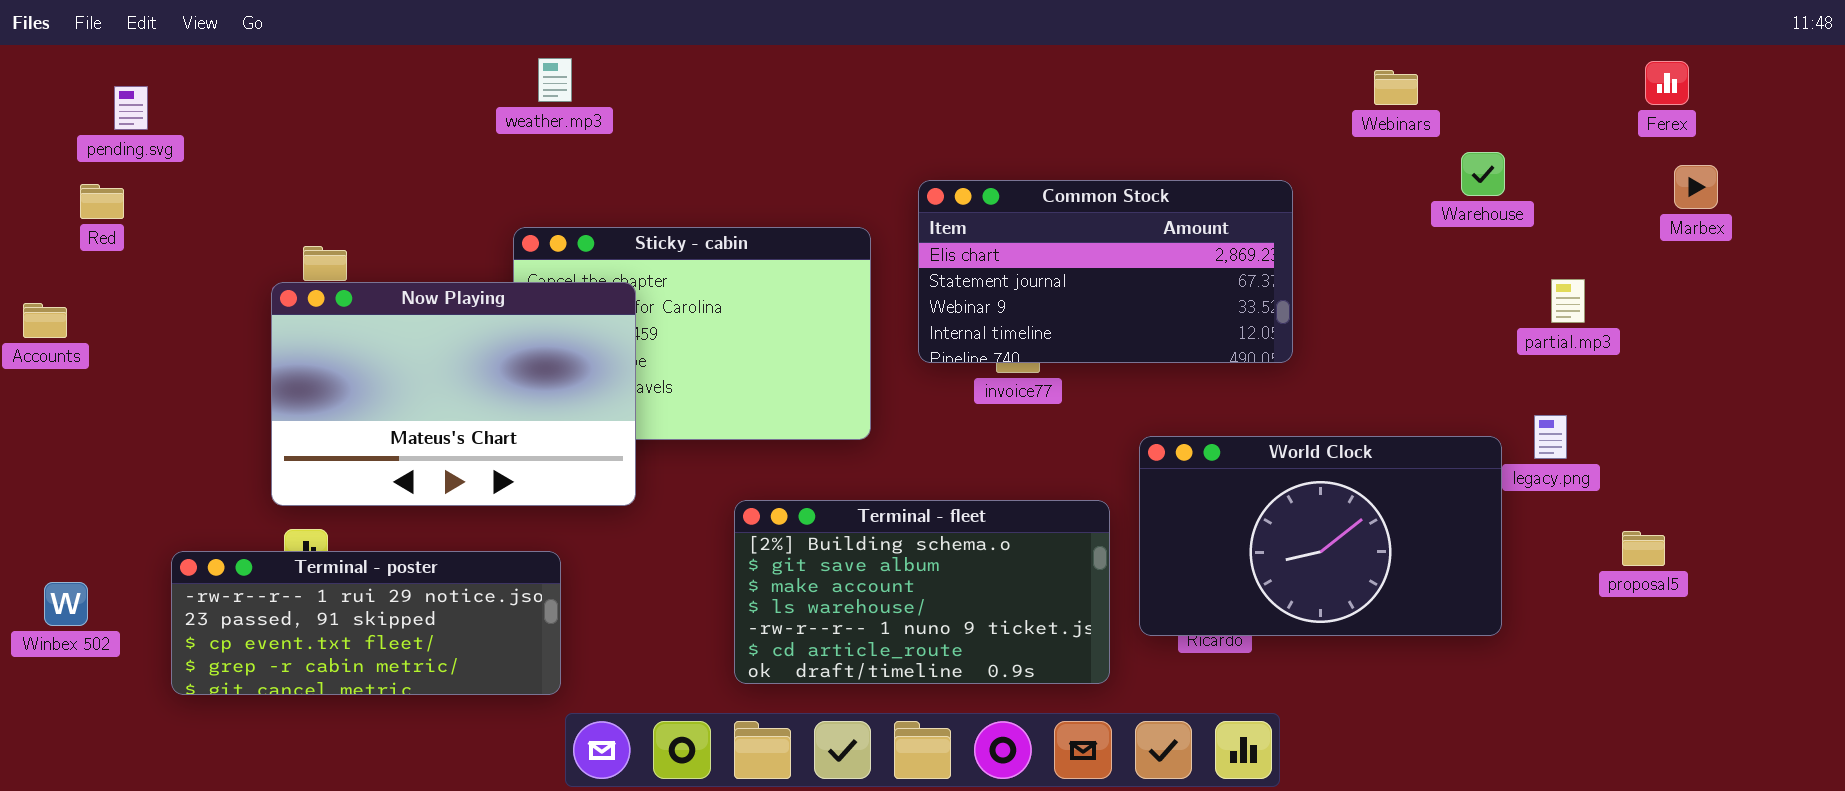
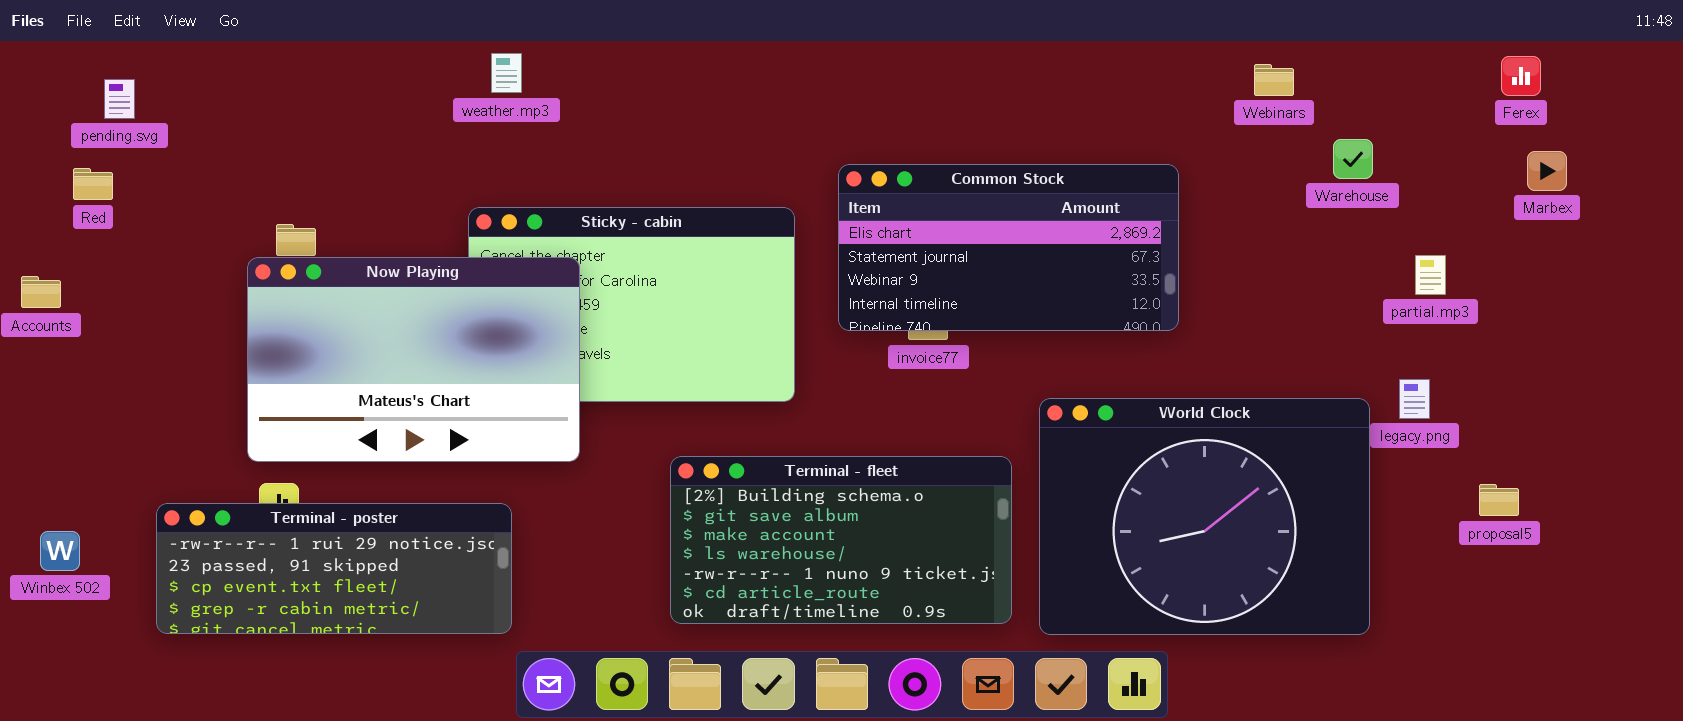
World Clock: [1139,436,1502,636] -> [1039,398,1370,635], resized

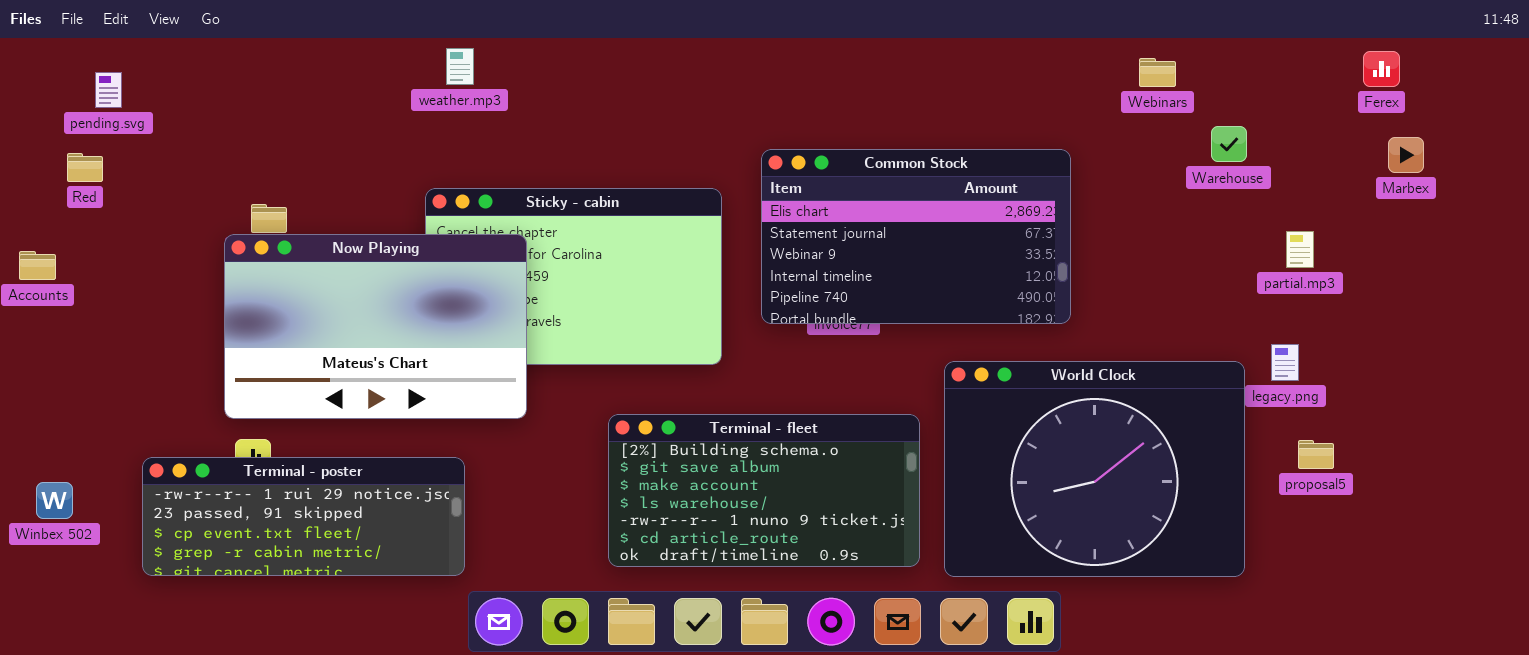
Common Stock: [838,164,1179,331] -> [761,149,1071,324], resized
proposal5: [1479,484,1519,516] -> [1298,440,1334,469], moved

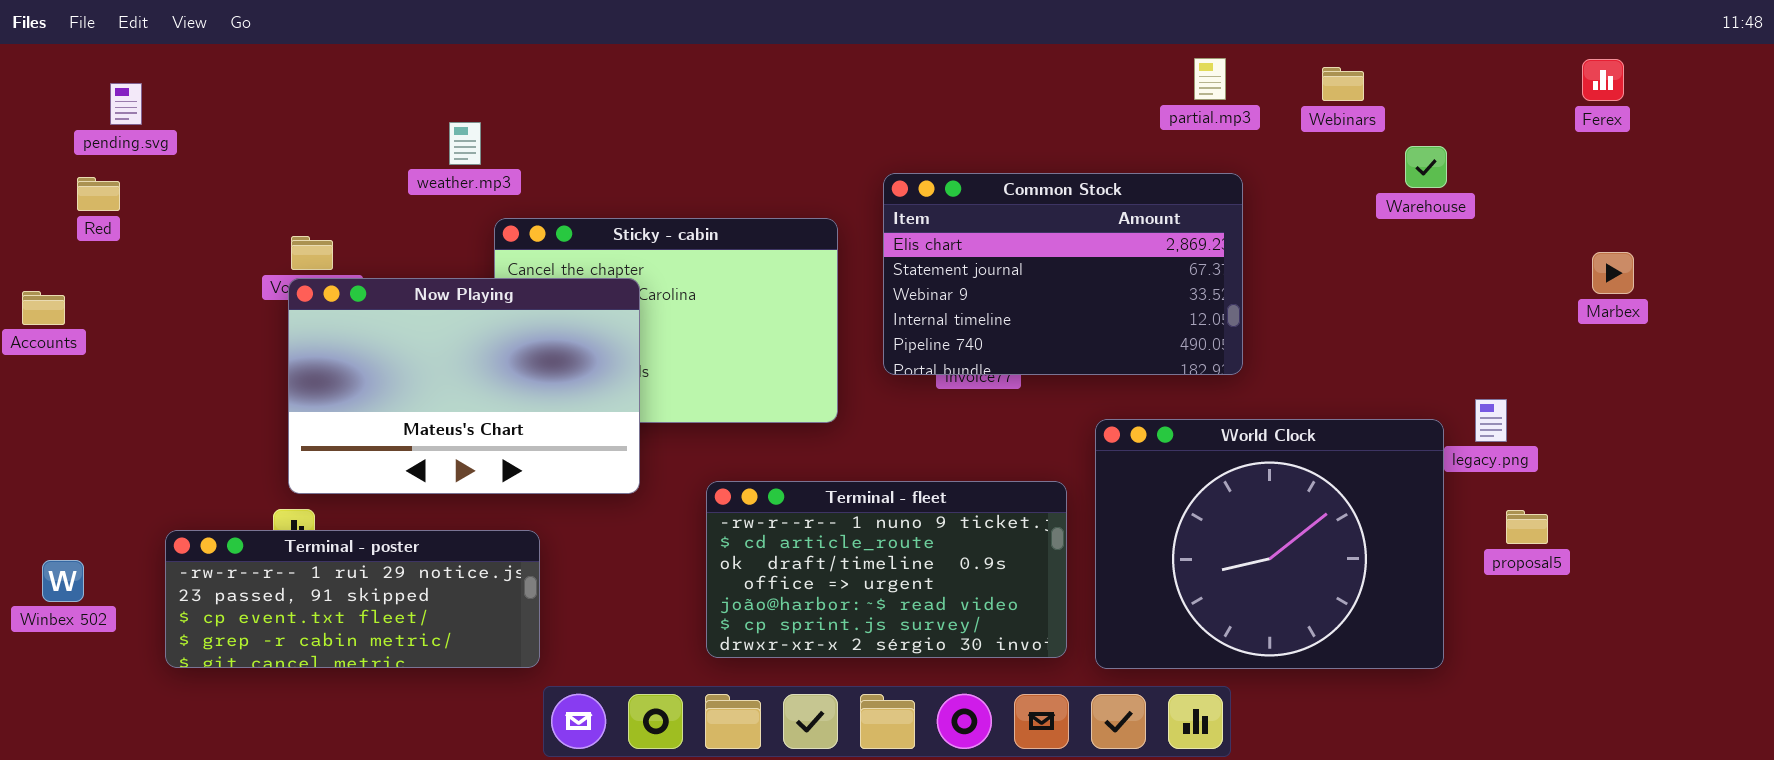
weather.mp3: [446,48,474,85] -> [449,122,481,165], moved
Marbex: [1388,137,1424,173] -> [1592,252,1634,294], moved
partial.mp3: [1286,231,1314,268] -> [1194,58,1226,100], moved
Now Playing: [224,234,527,419] -> [288,278,640,494], moved
Terminal - fleet: [608,414,920,567] -> [706,481,1067,658], scrolled down 4 rows

